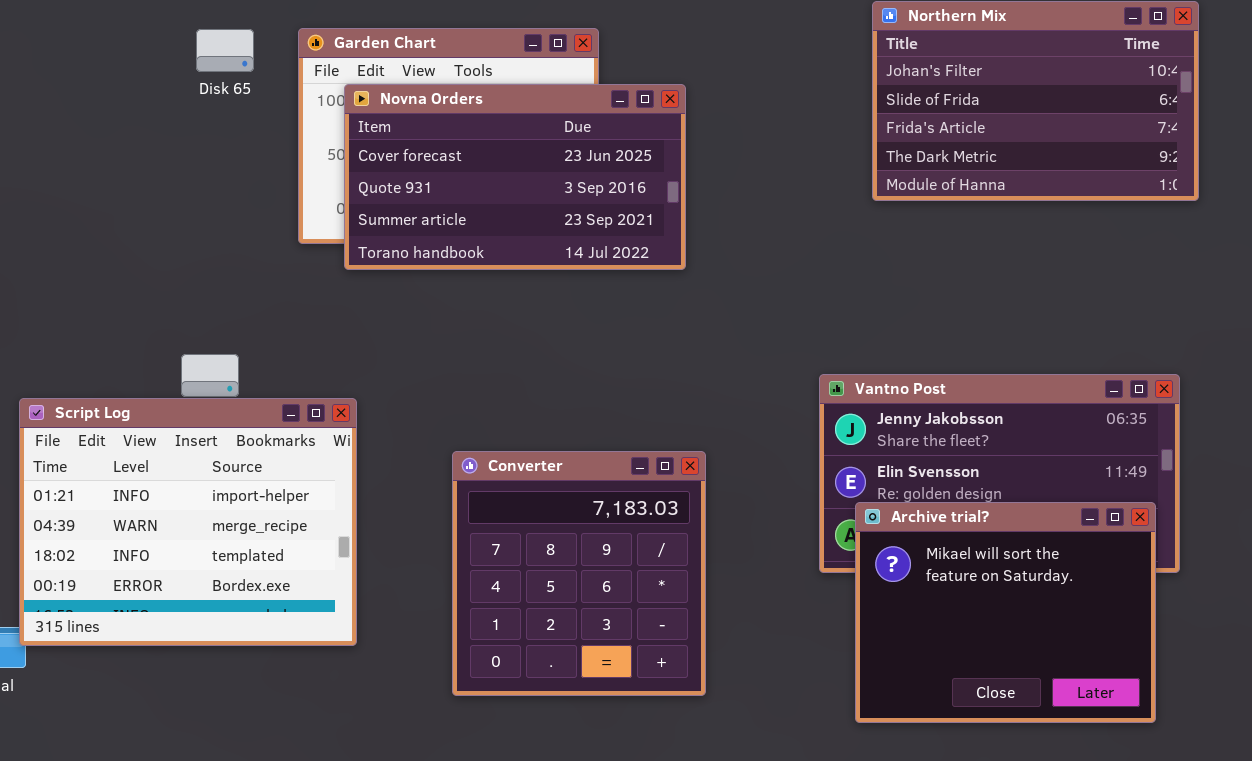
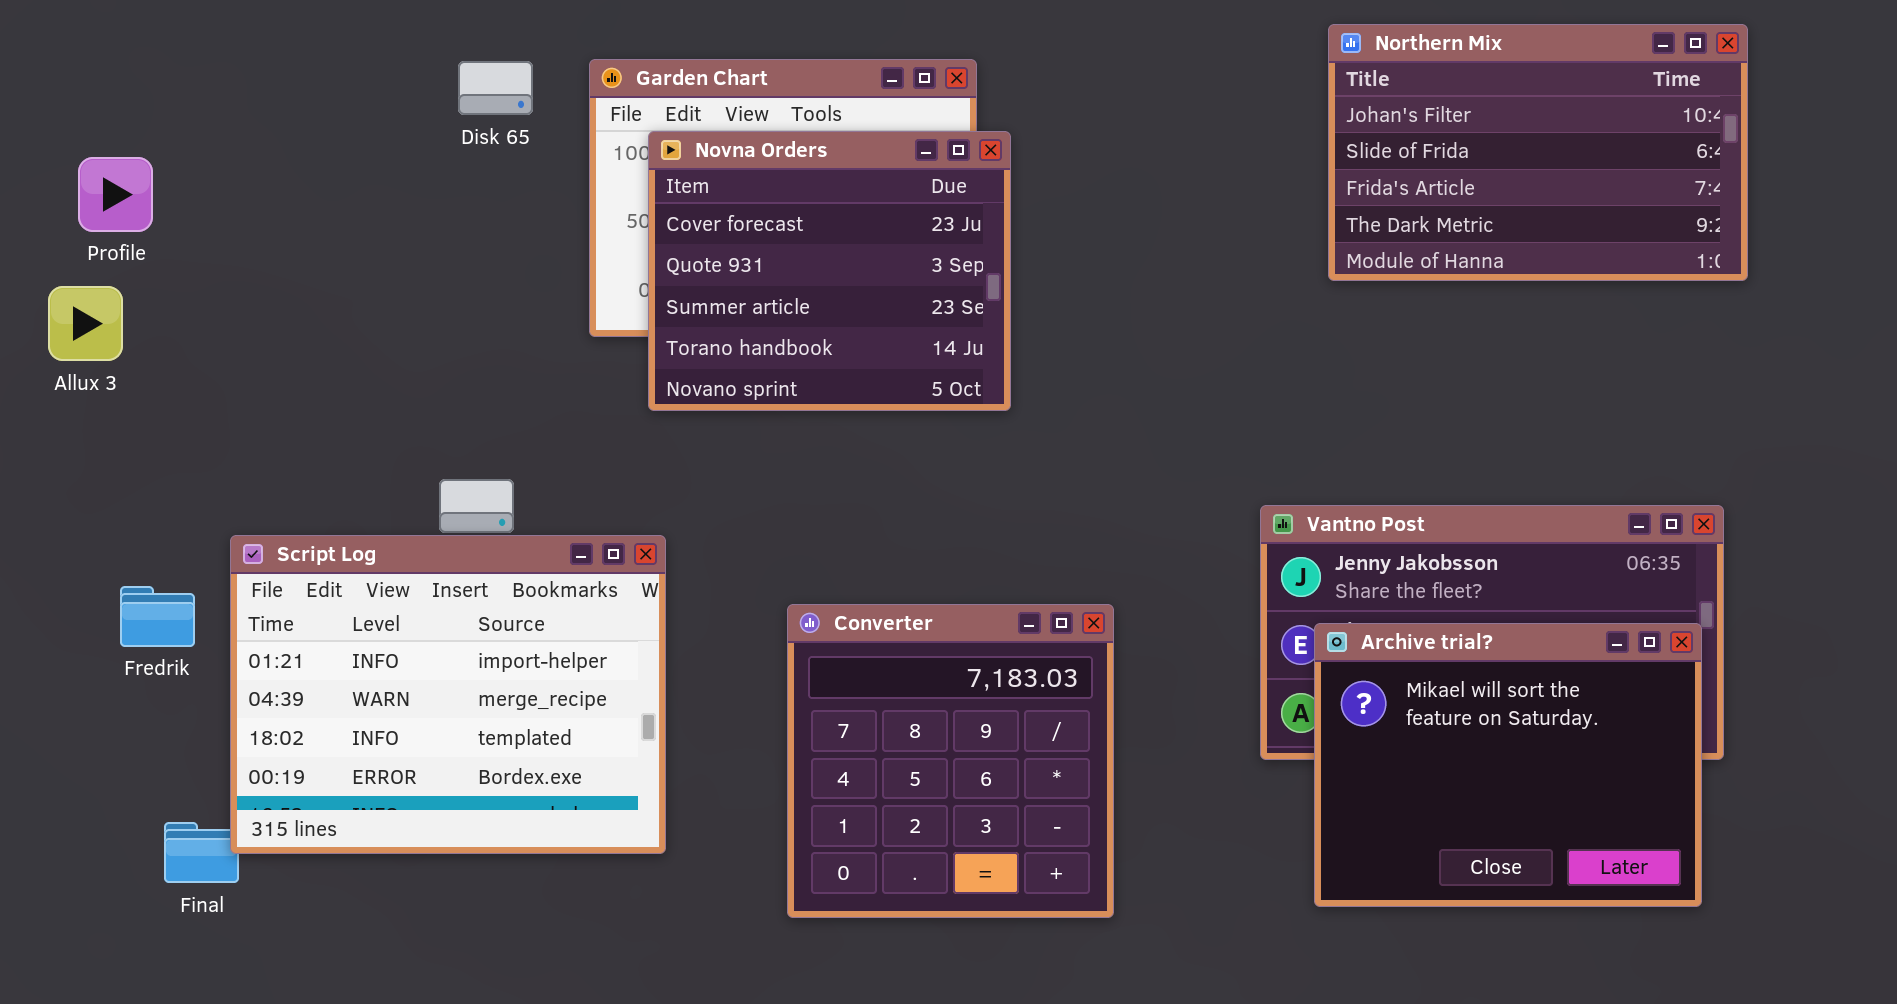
Novna Orders: [344,84,686,270] -> [648,131,1011,411], resized
Archive trial?: [855,502,1156,723] -> [1314,623,1702,907], moved

